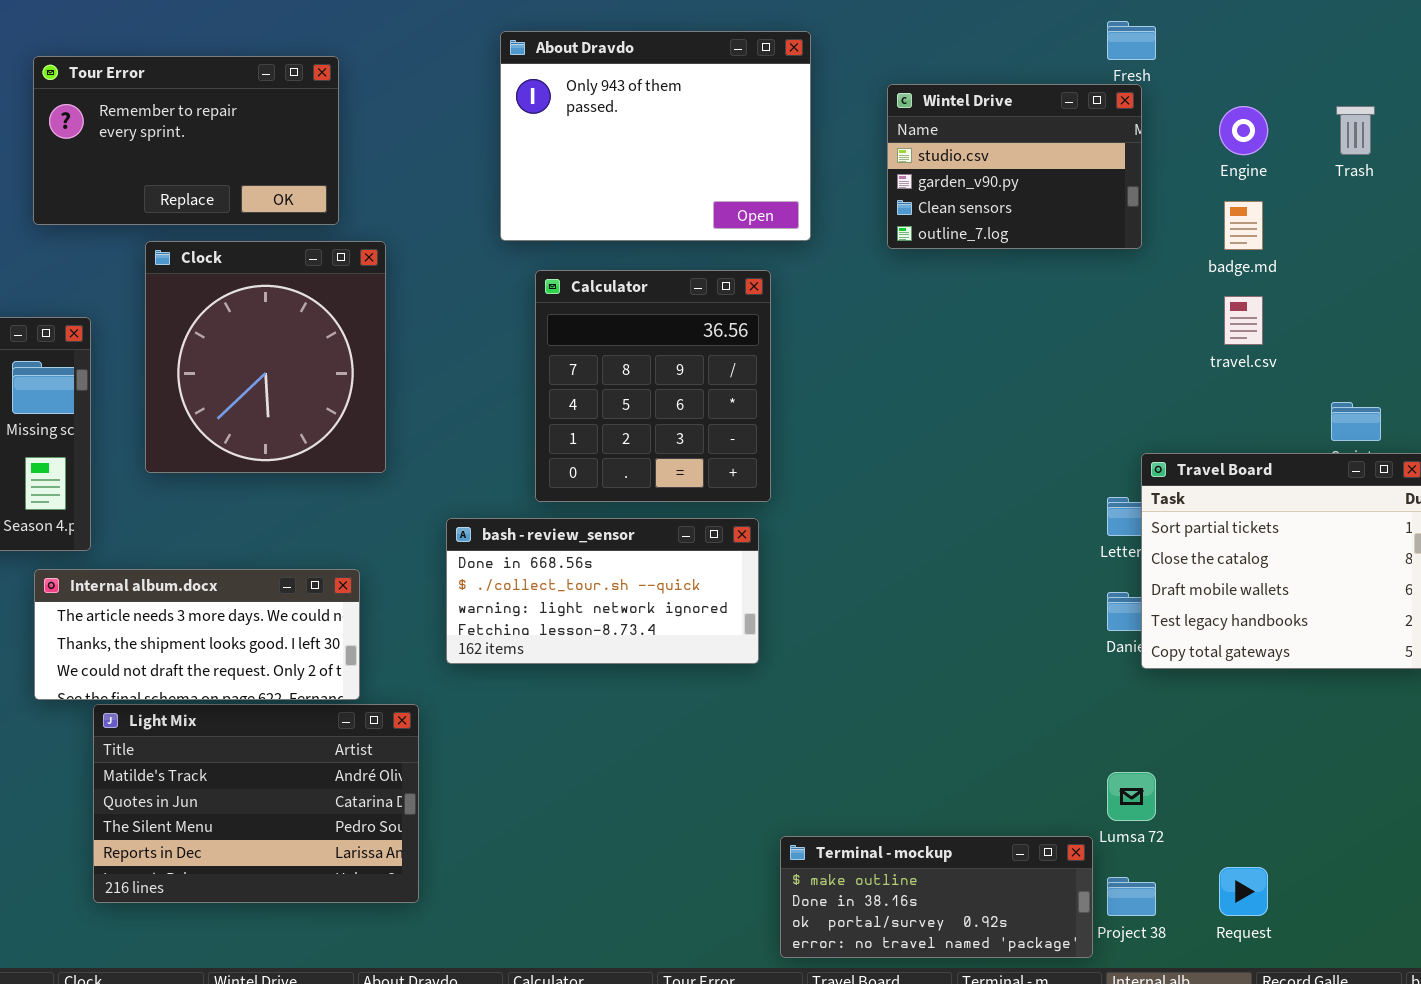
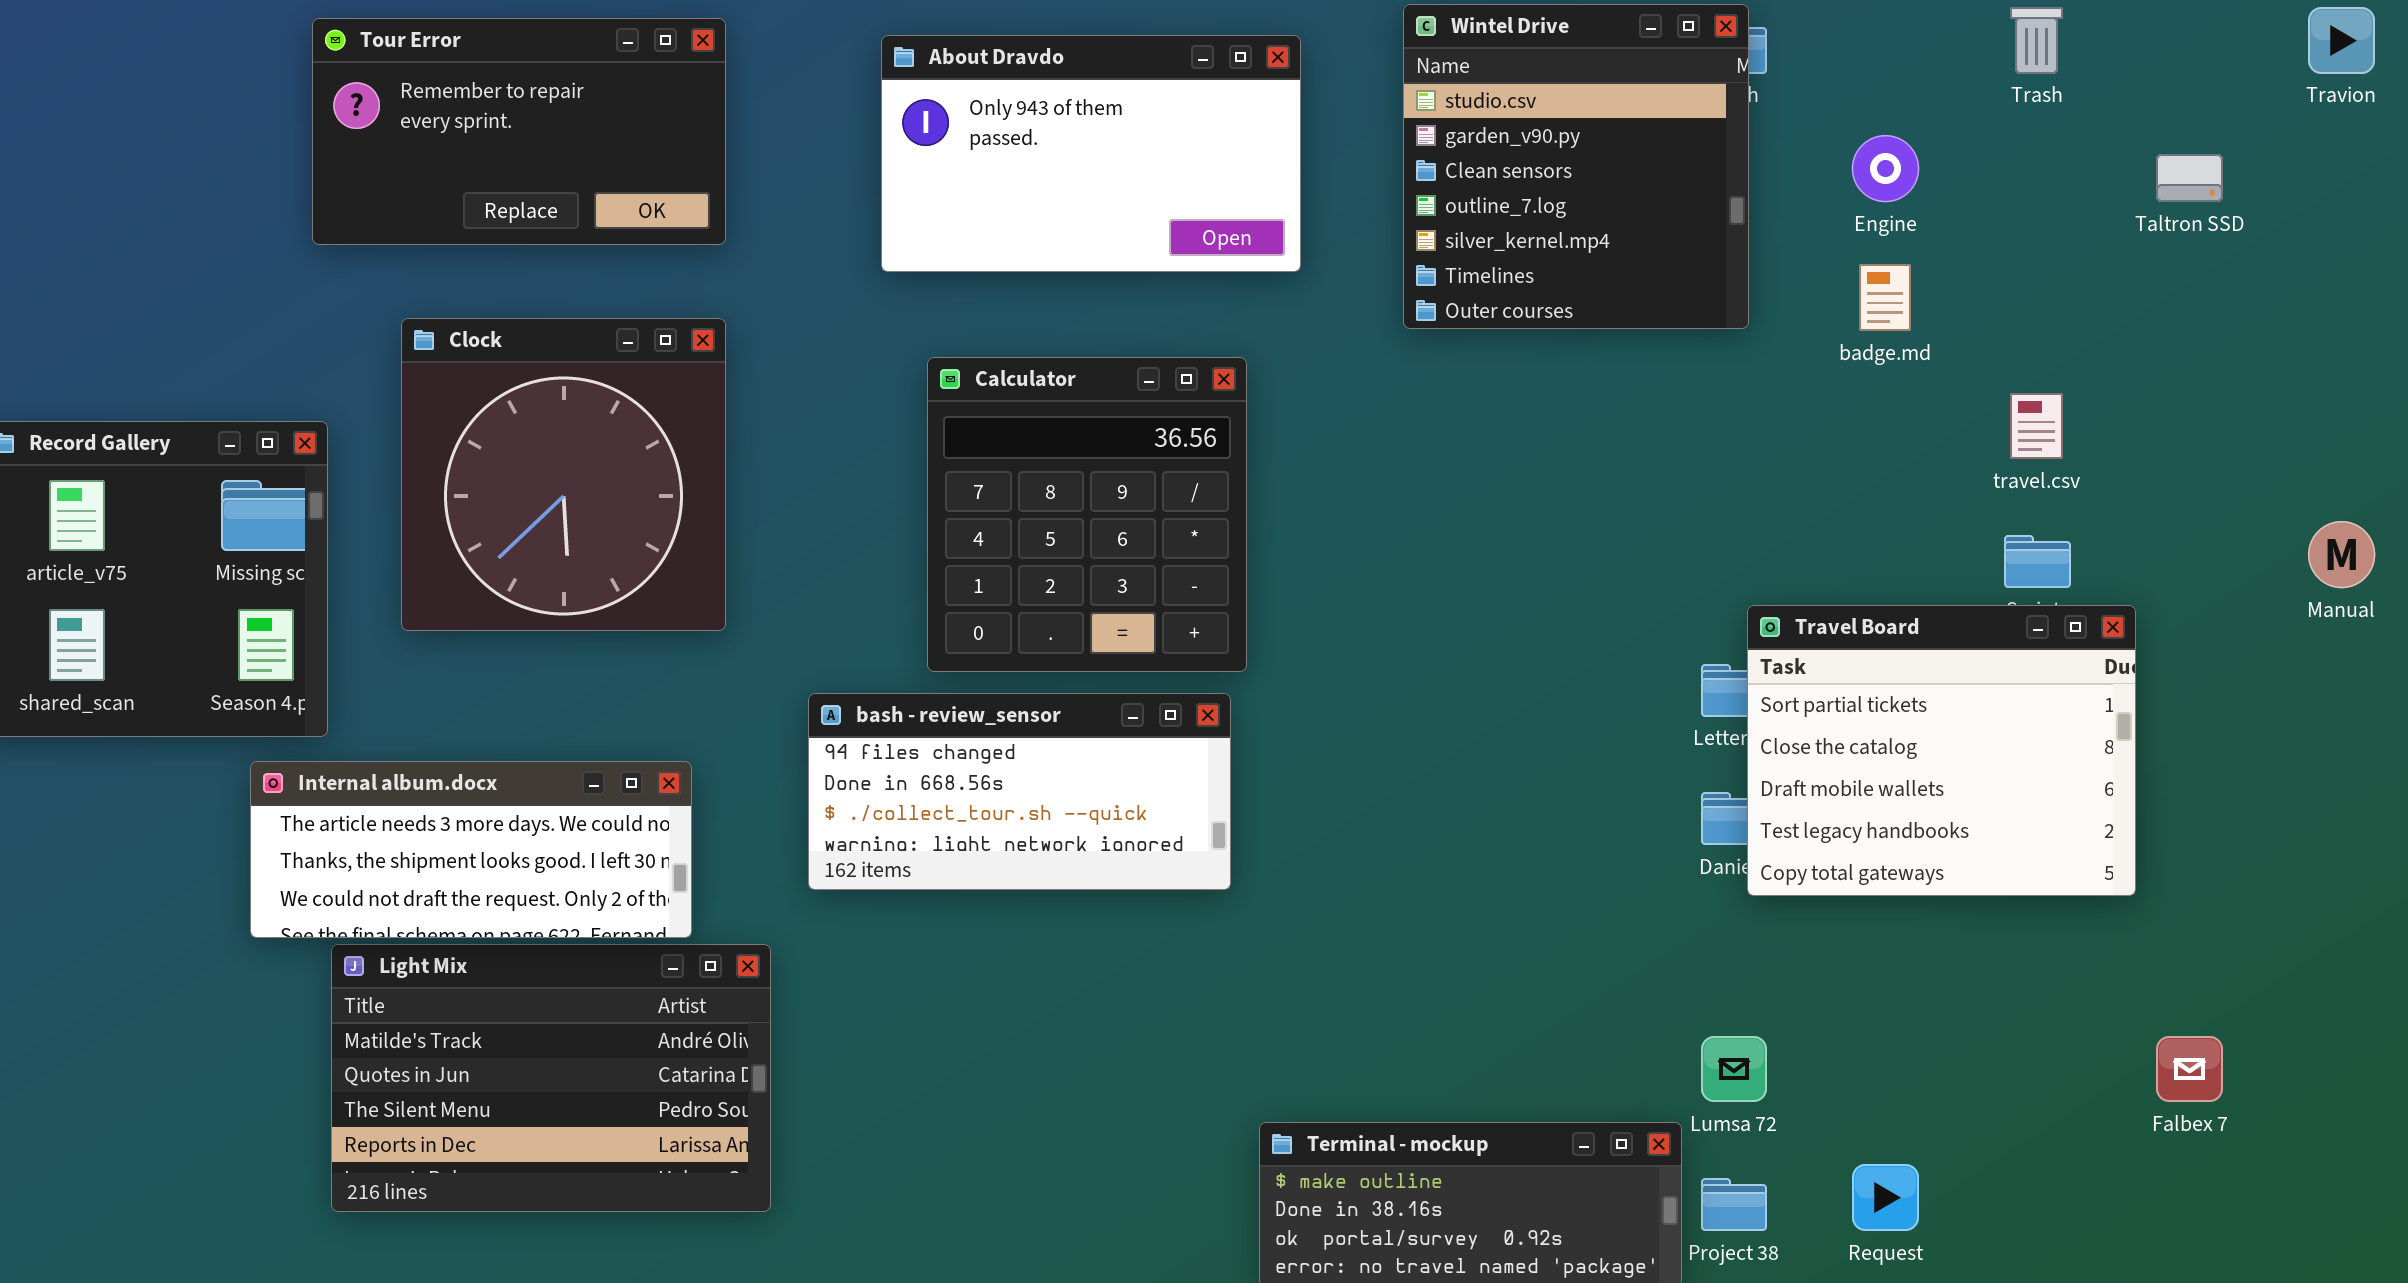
About Dravdo: [500,31,811,241] -> [881,35,1301,272], resized
Tour Error: [33,56,339,225] -> [312,18,726,245], moved
Wintel Drive: [887,84,1142,249] -> [1403,4,1749,329], resized
Trash: [1336,106,1375,155] -> [2010,7,2063,74], moved
travel.csv: [1224,296,1263,345] -> [2010,393,2063,459], moved
bash - review_sensor: [446,518,759,664] -> [808,693,1231,890], scrolled up 1 row

